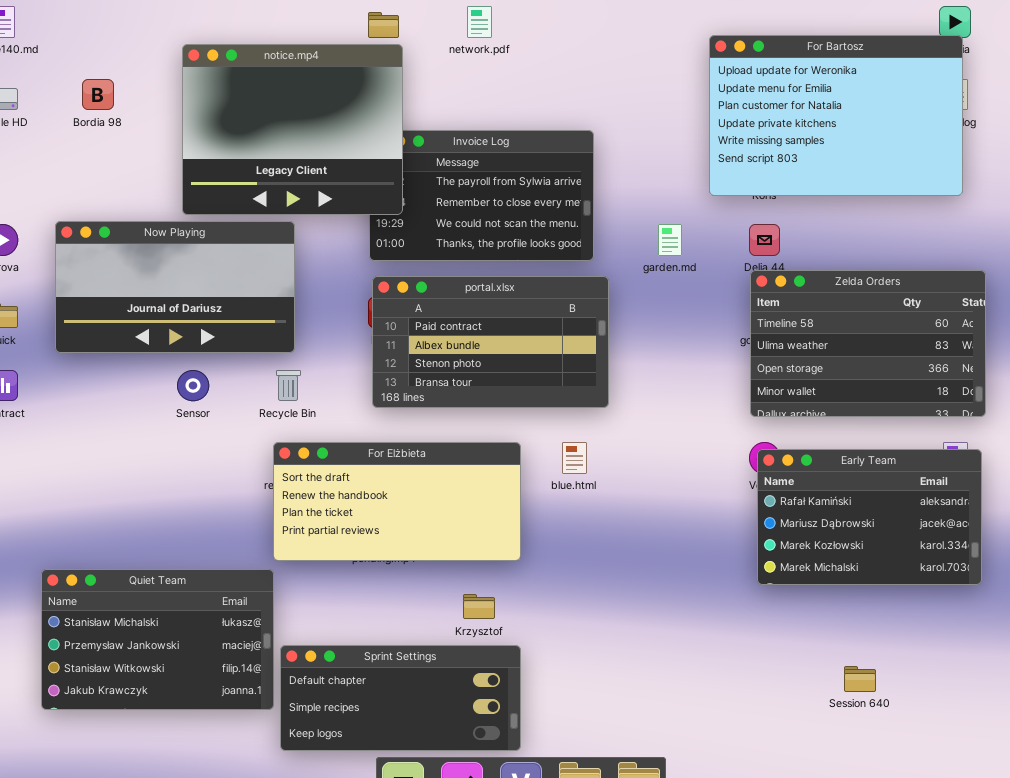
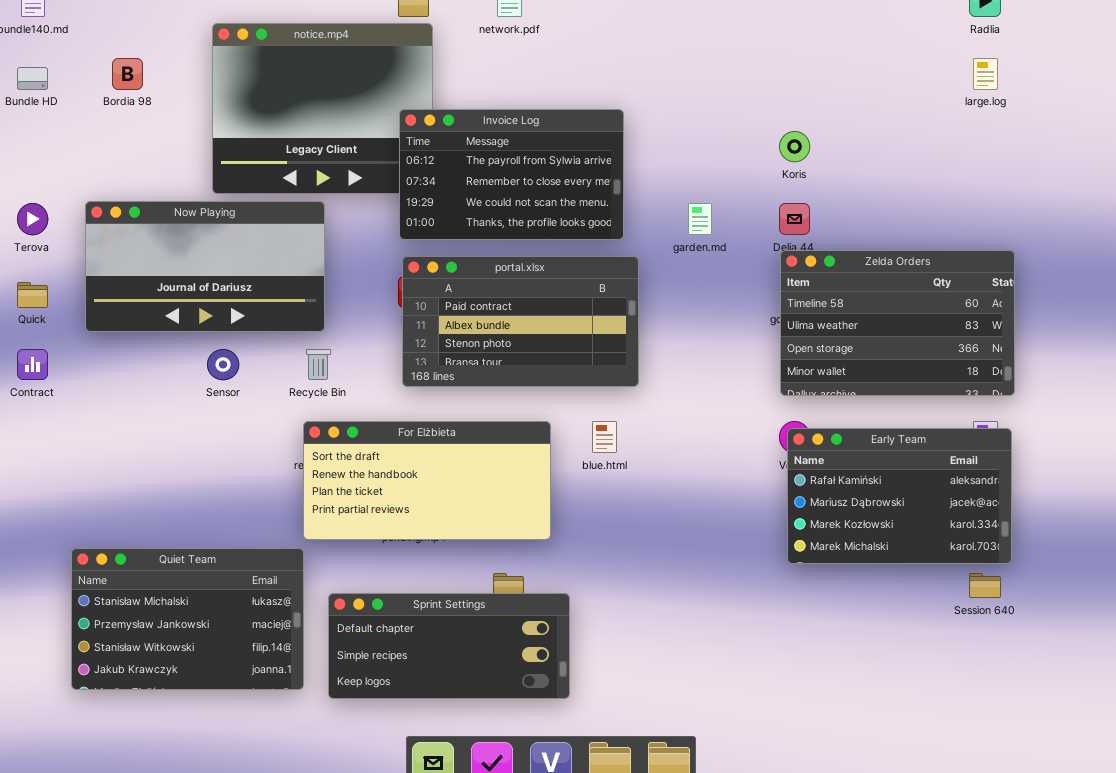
For Bartosz: [709,35,963,196] -> none, closed
Invoice Log: [369,130,594,261] -> [399,109,624,240], raised
Sprint Settings: [280,645,521,751] -> [328,593,570,699], moved
Session 640: [844,666,876,692] -> [969,573,1001,598], moved

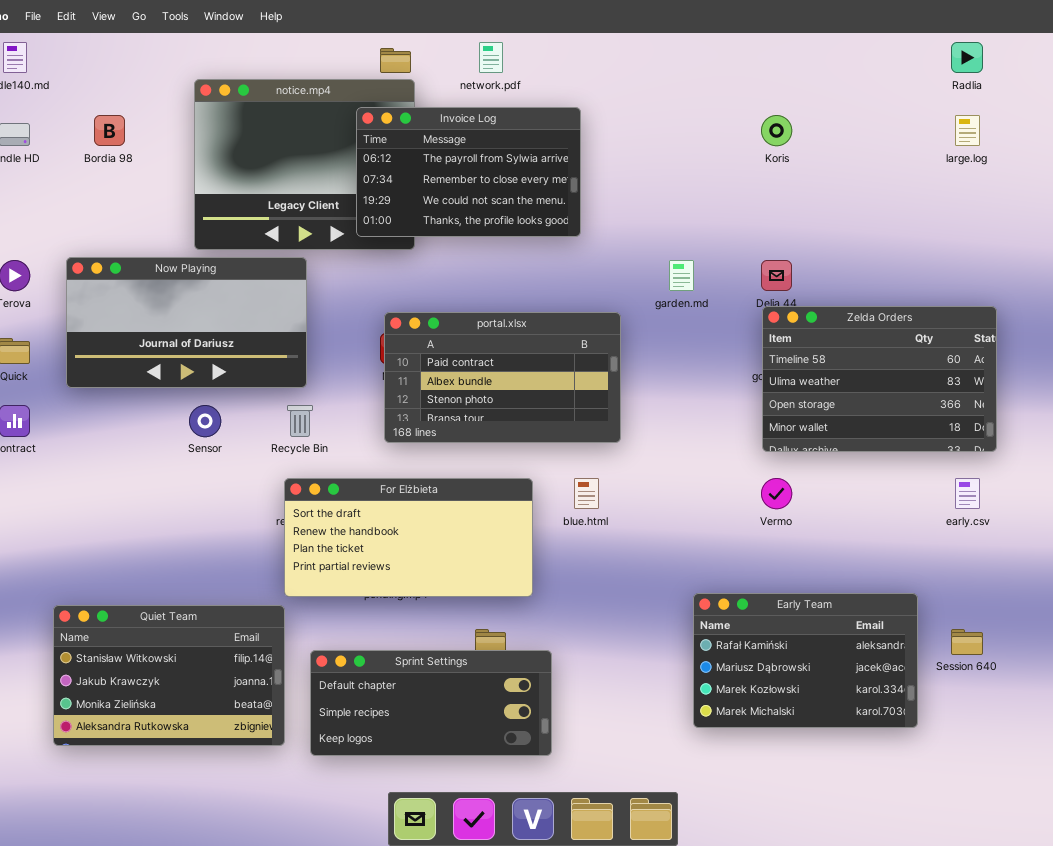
Invoice Log: [399,109,624,240] -> [356,107,581,237], moved
Koris: [779,131,810,162] -> [761,115,792,146], moved
Early Team: [787,428,1012,564] -> [693,593,918,728], moved
Quiet Team: [71,548,304,690] -> [53,605,285,746], scrolled down 2 rows

